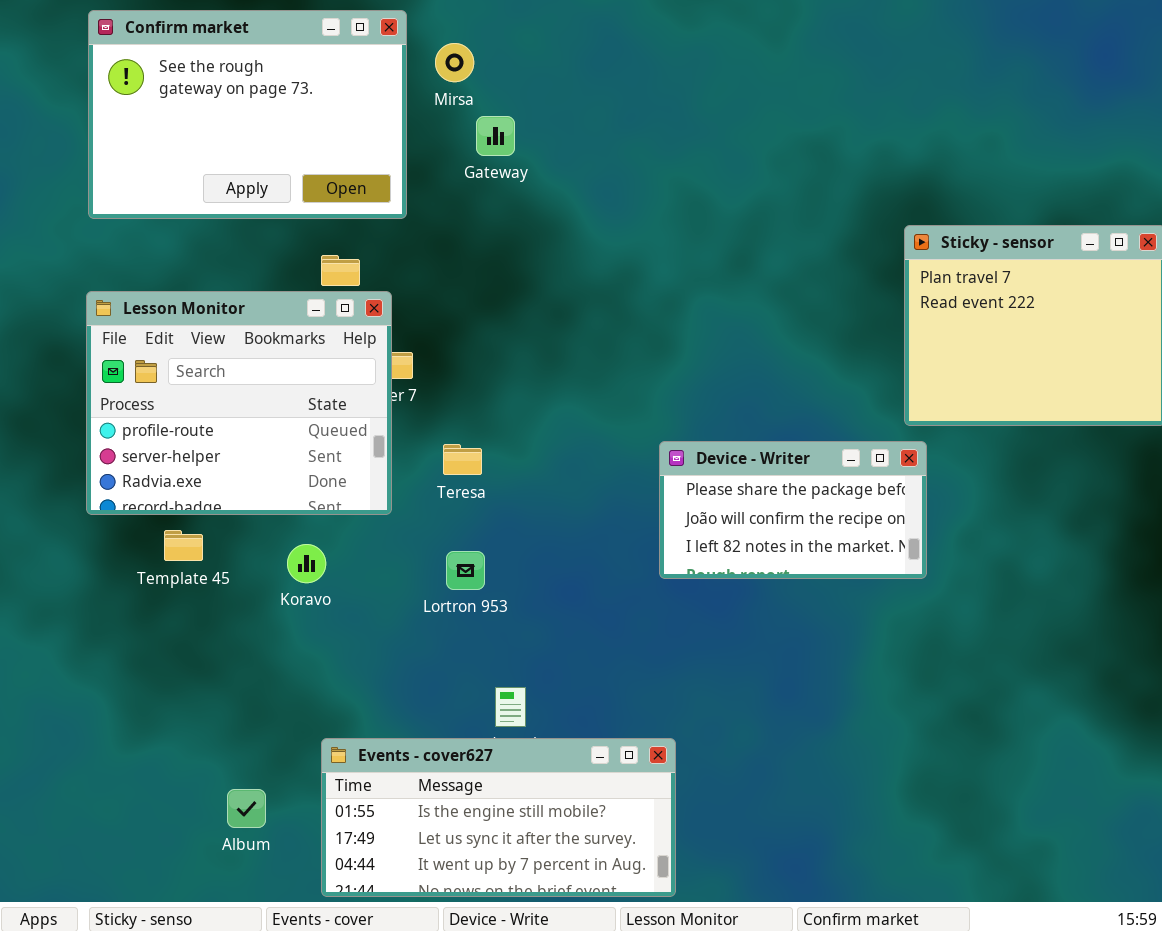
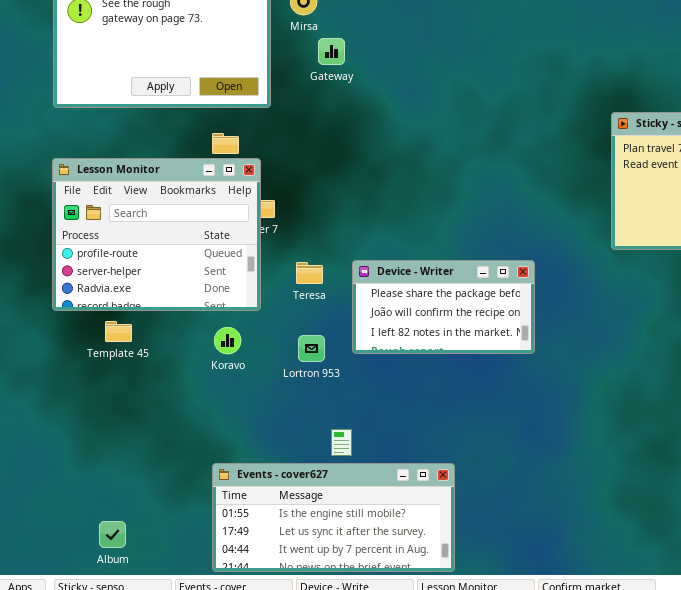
Device - Writer: [659,441,927,579] -> [352,260,535,354], moved
Koravo: [287,544,326,583] -> [214,327,241,354], moved
Album: [227,789,266,828] -> [99,521,126,548], moved

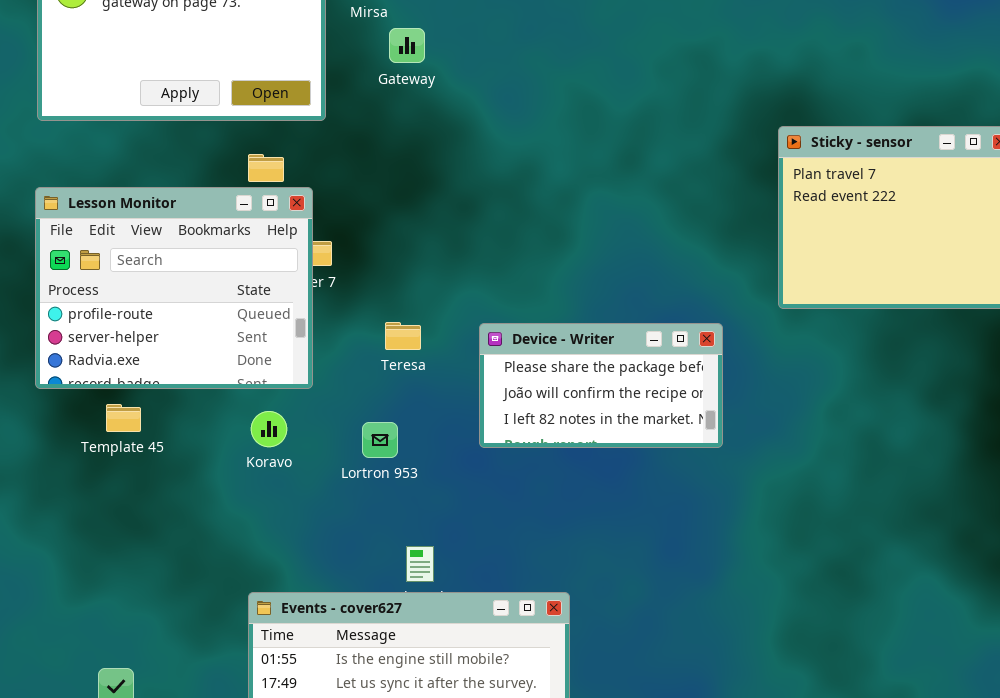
Device - Writer: [352,260,535,354] -> [479,323,723,448], moved
Teresa: [296,262,323,284] -> [385,322,421,350], moved

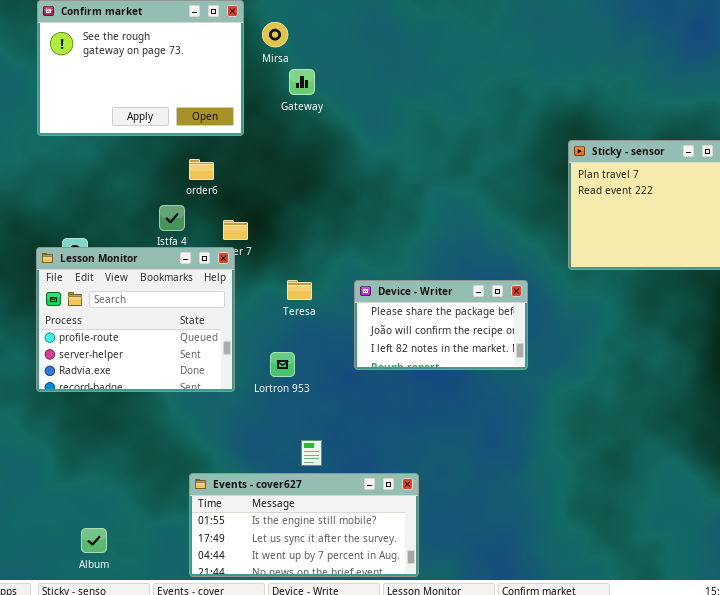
Lesson Monitor: [35,187,313,389] -> [36,247,235,392], moved

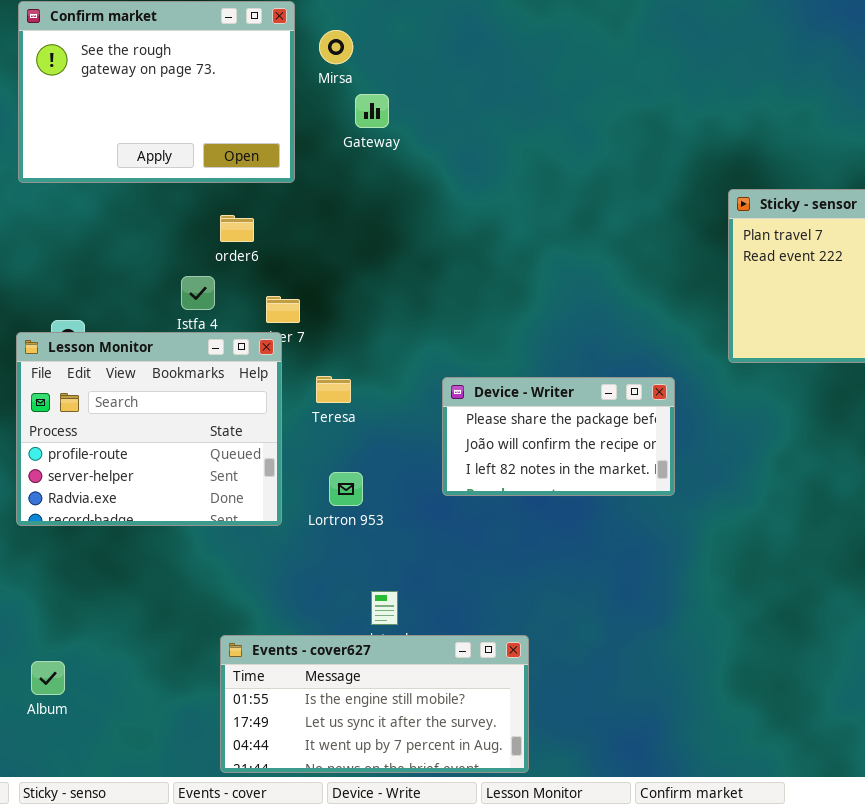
Teresa: [287,280,312,300] -> [316,376,351,403], moved
Album: [81,528,107,553] -> [31,661,65,695], moved

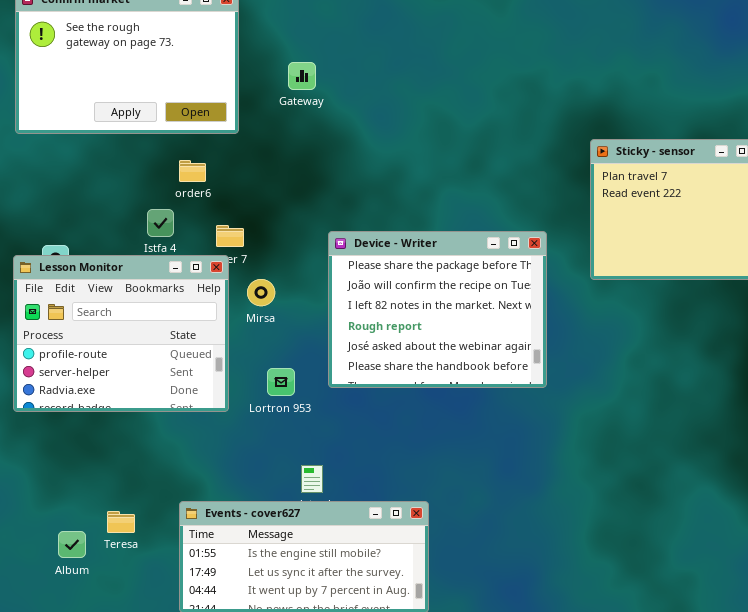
Mirsa: [319,30,353,64] -> [247,279,275,306], moved
Teresa: [316,376,351,403] -> [107,511,135,533], moved
Device - Writer: [442,377,675,496] -> [328,231,547,388], resized
Album: [31,661,65,695] -> [58,531,86,558], moved

